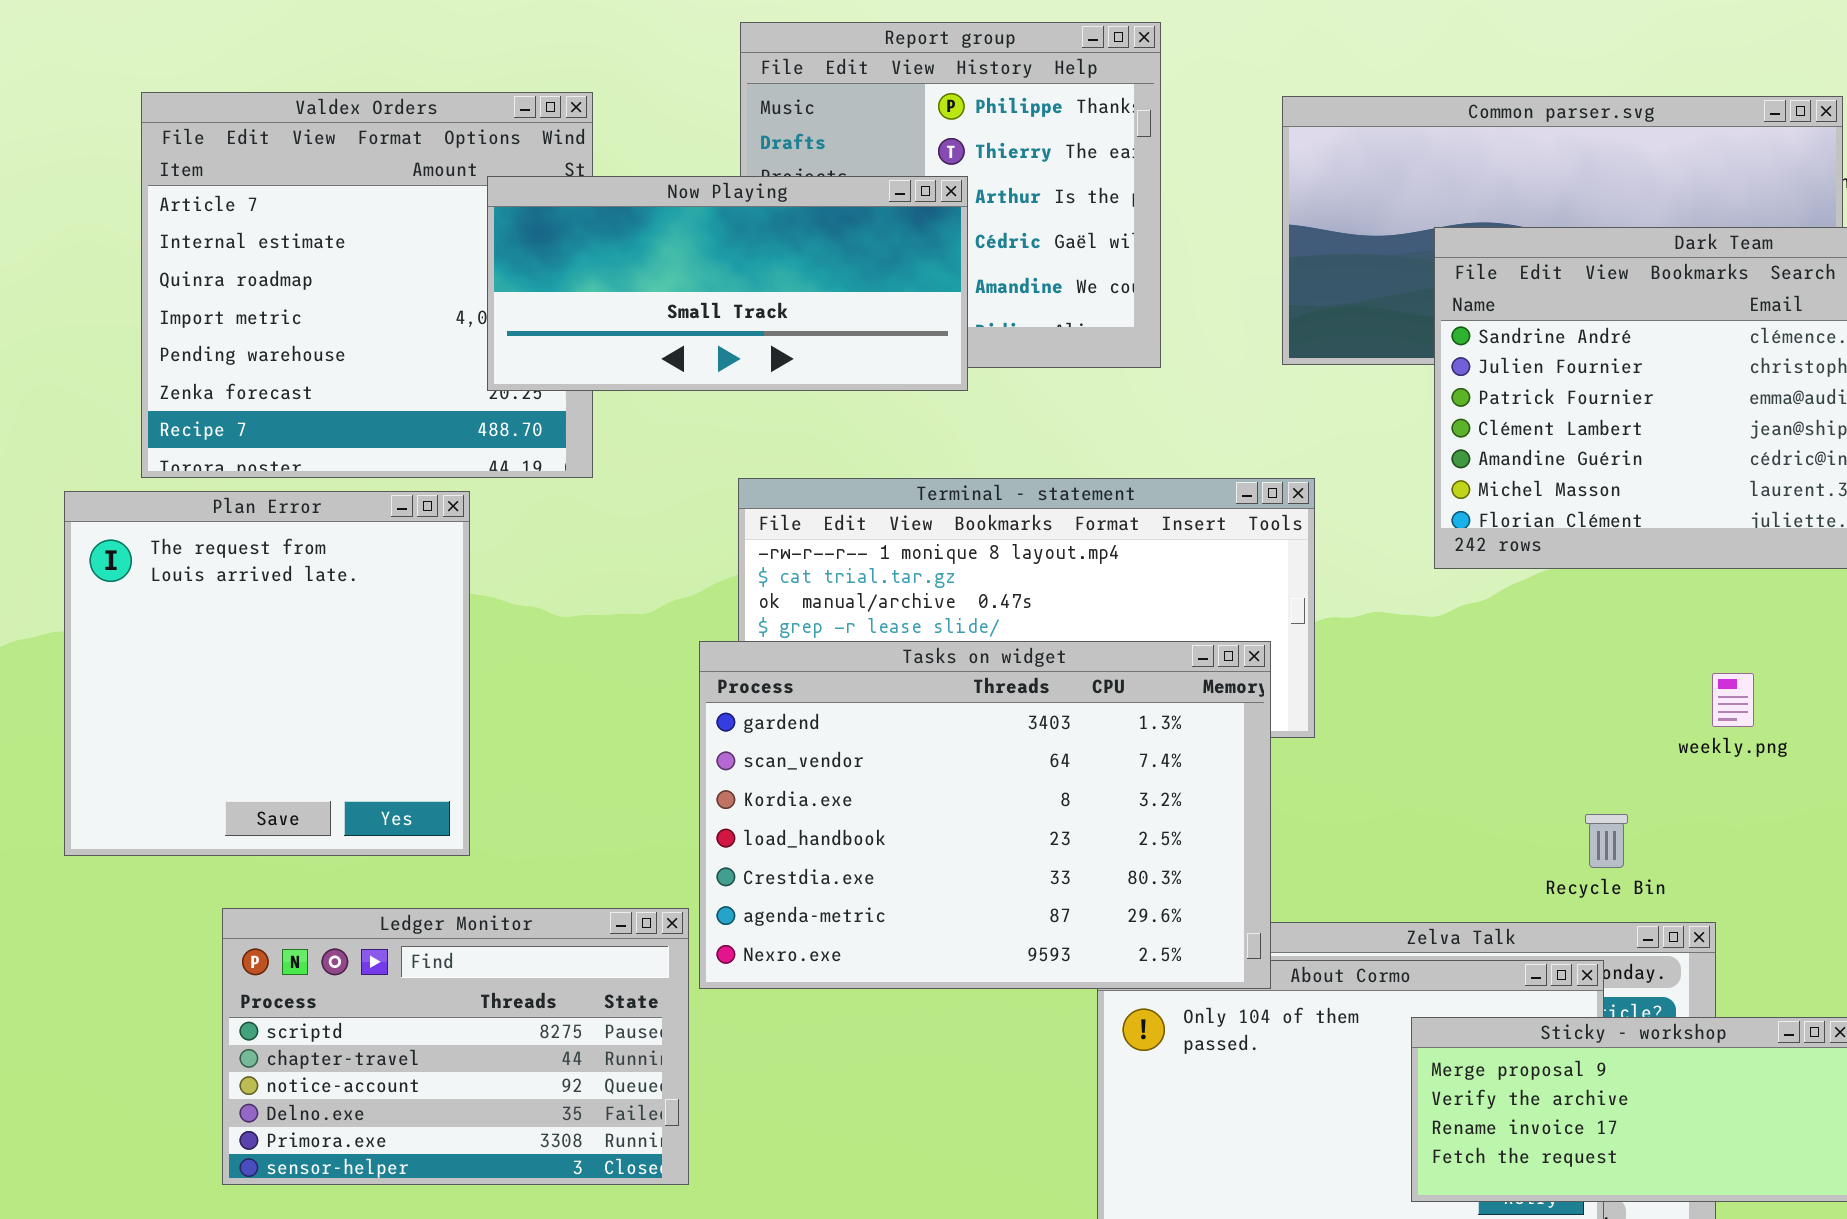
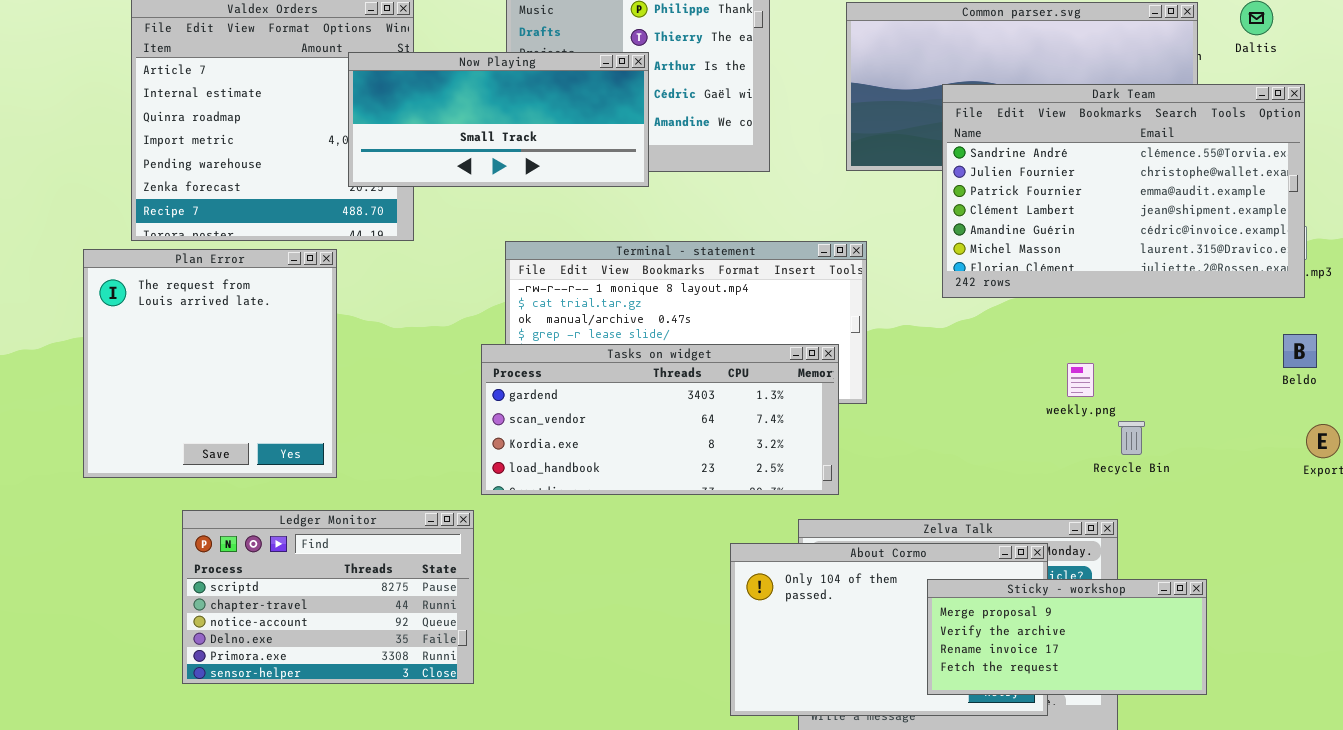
Tasks on widget: [699,641,1271,989] -> [481,344,839,495], resized
weekly.png: [1712,673,1754,727] -> [1067,363,1094,397], moved
Recycle Bin: [1585,814,1628,868] -> [1118,421,1145,455], moved

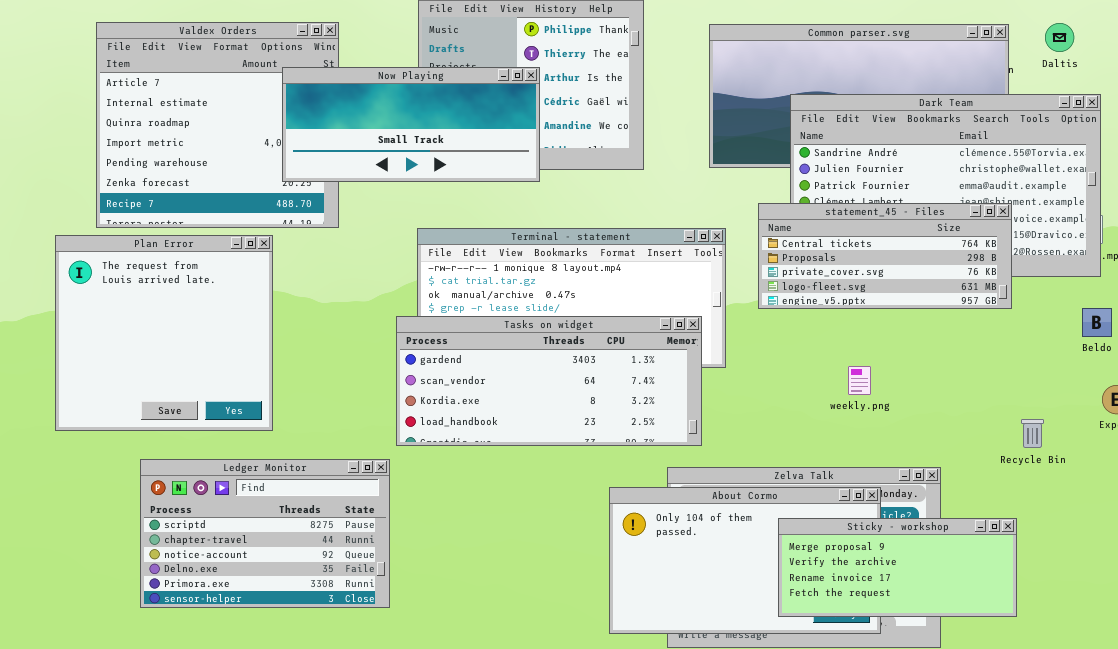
statement_45 - Files: none -> [758,203,1012,309], opened
weekly.png: [1067,363,1094,397] -> [848,366,871,395], moved
Recycle Bin: [1118,421,1145,455] -> [1021,419,1044,448], moved

